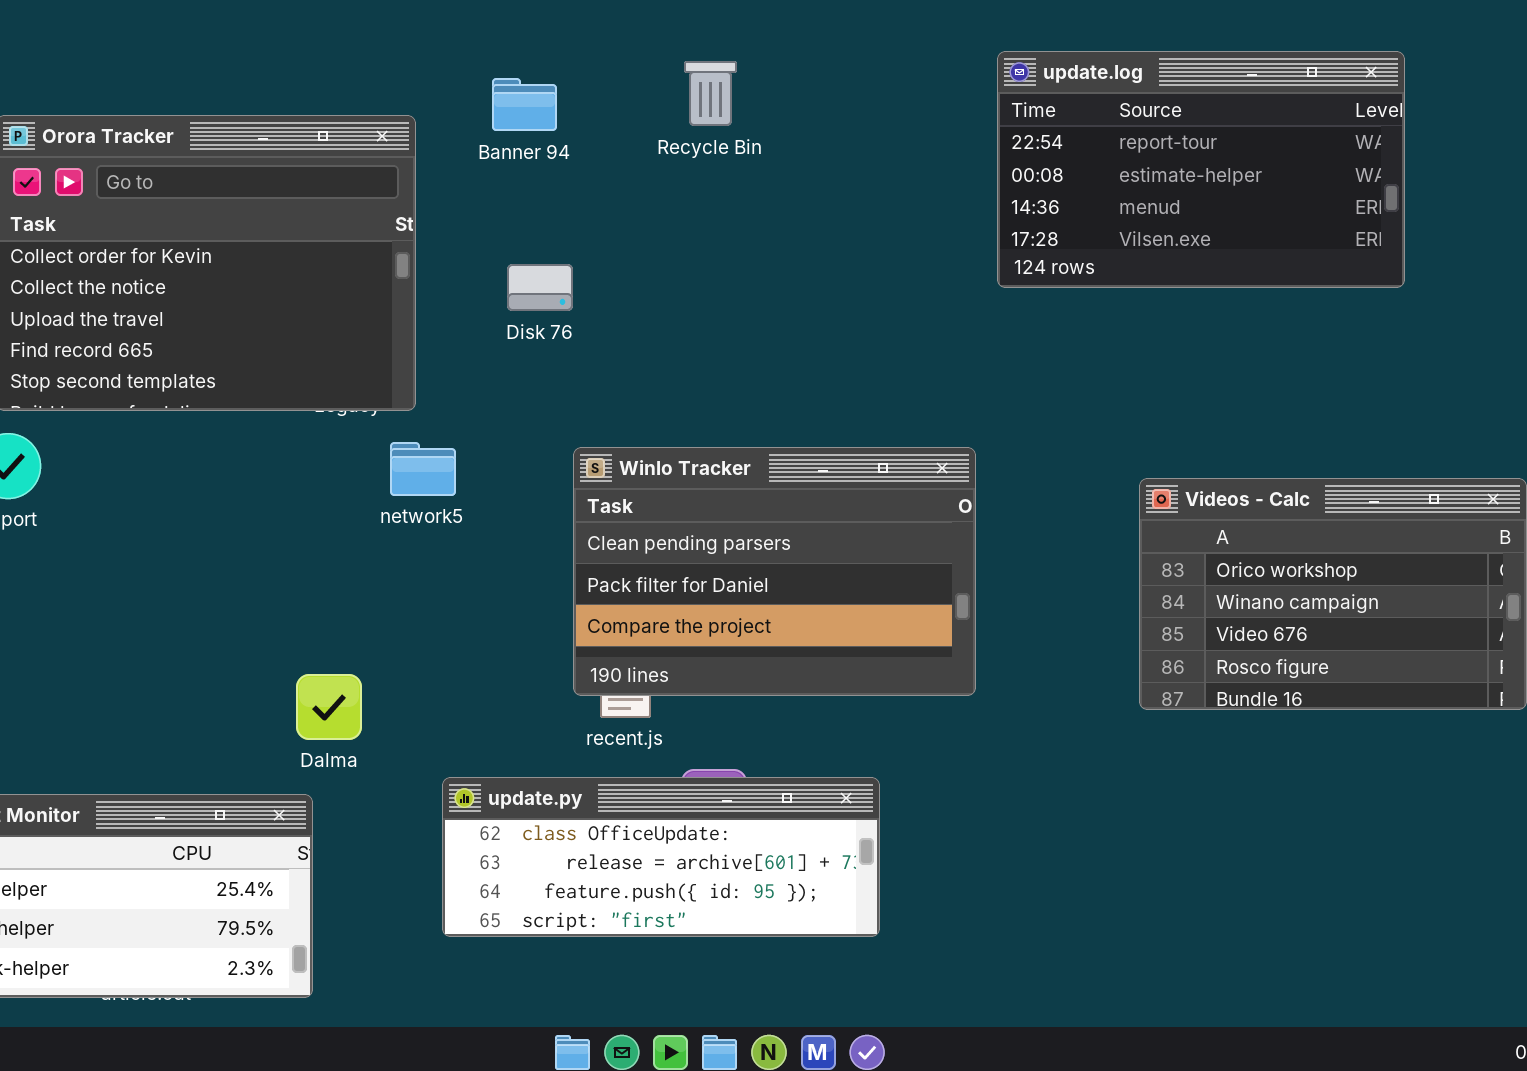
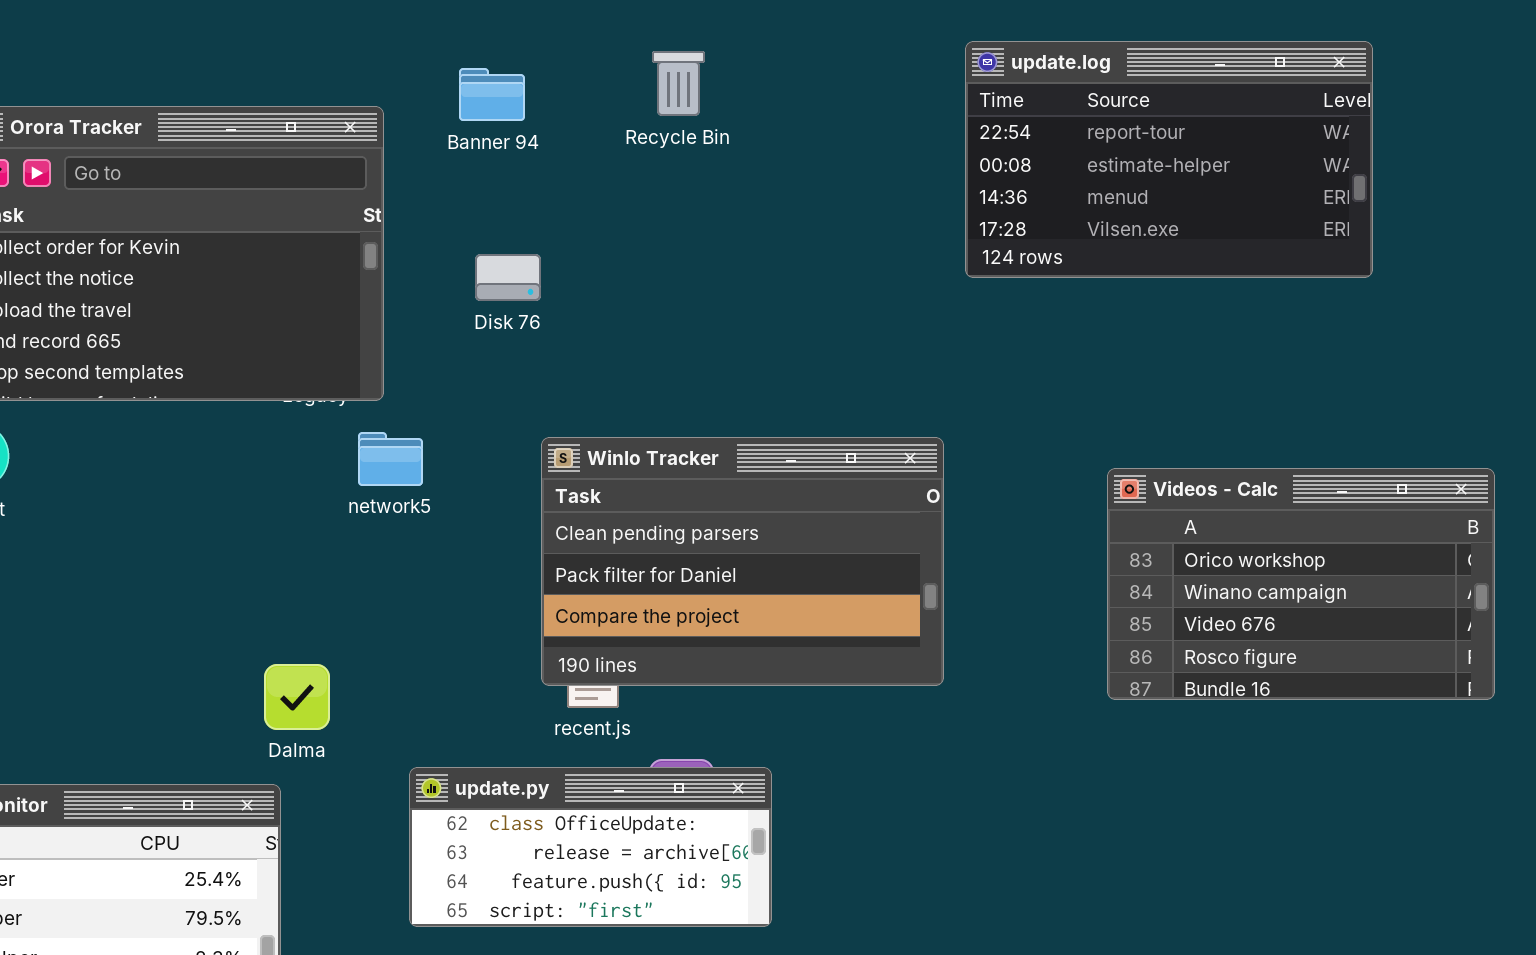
update.py: [442,777,880,937] -> [409,767,772,927], resized

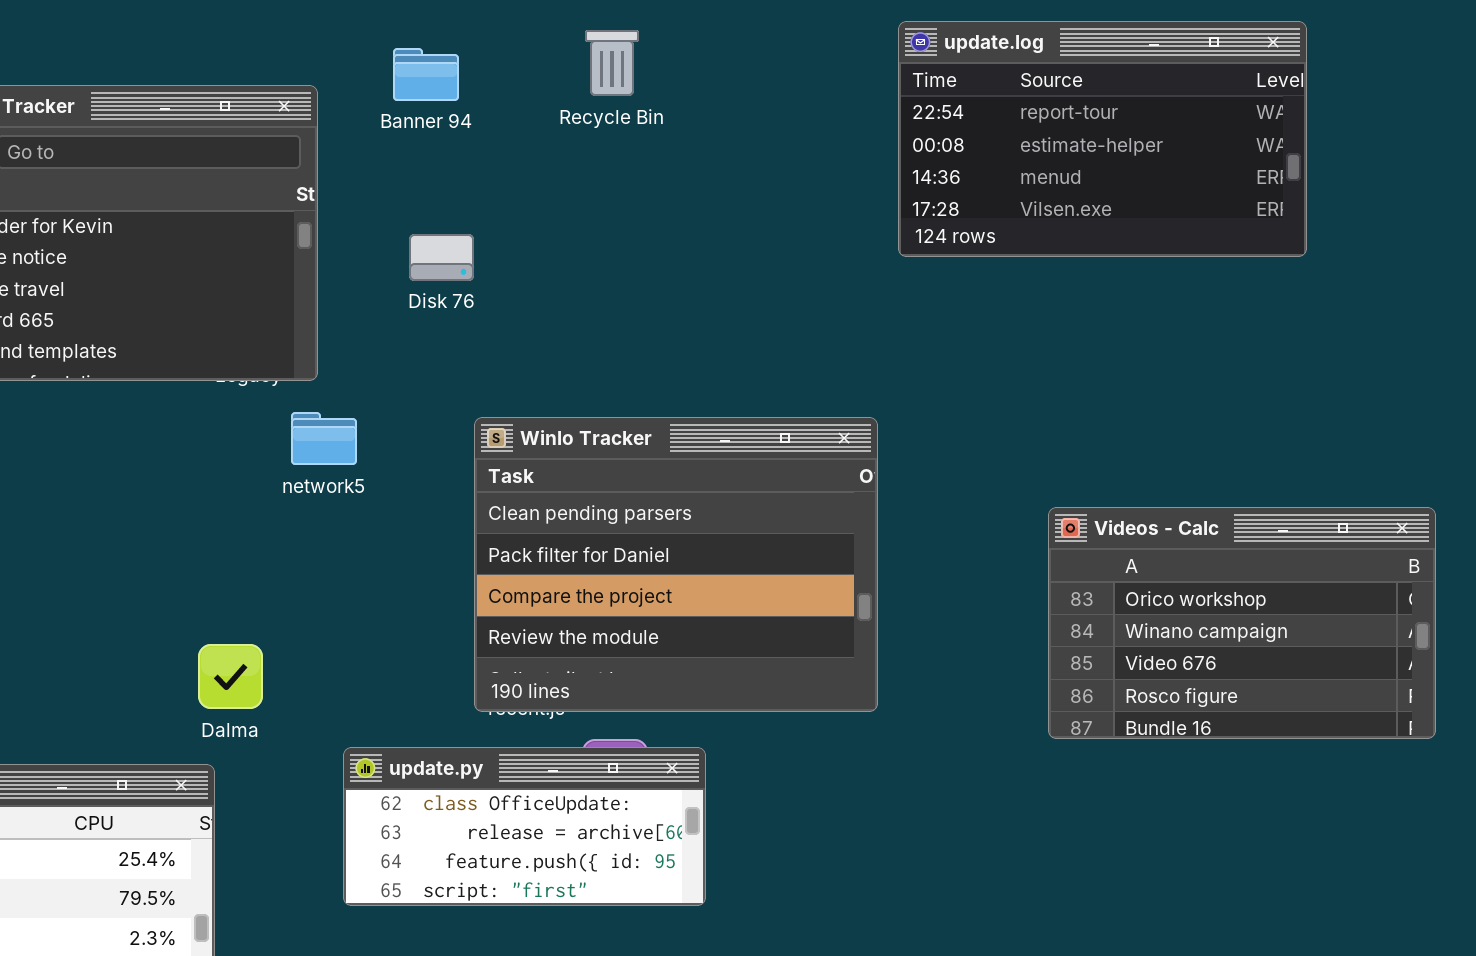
Winlo Tracker: [541,437,944,686] -> [474,417,878,712], resized
Videos - Calc: [1107,468,1495,700] -> [1048,507,1436,739], moved

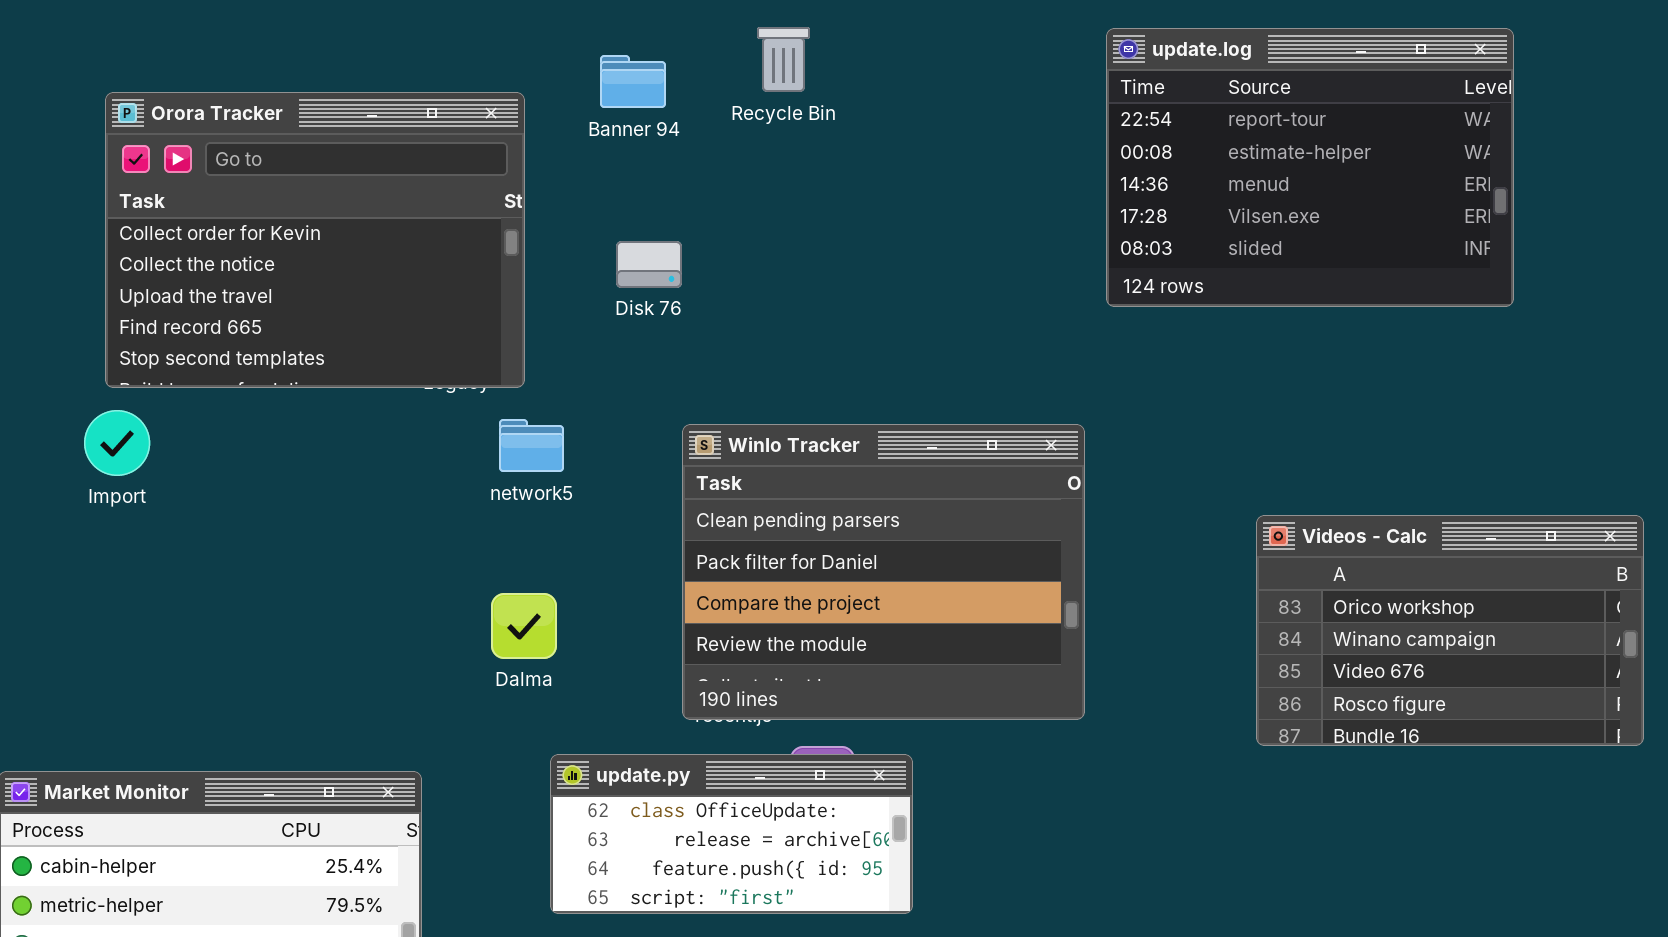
update.log: [898,21,1307,257] -> [1106,28,1514,307], resized
Recycle Bin: [585,30,639,96] -> [757,27,810,92], moved
Dalma: [198,644,263,709] -> [491,593,557,659], moved

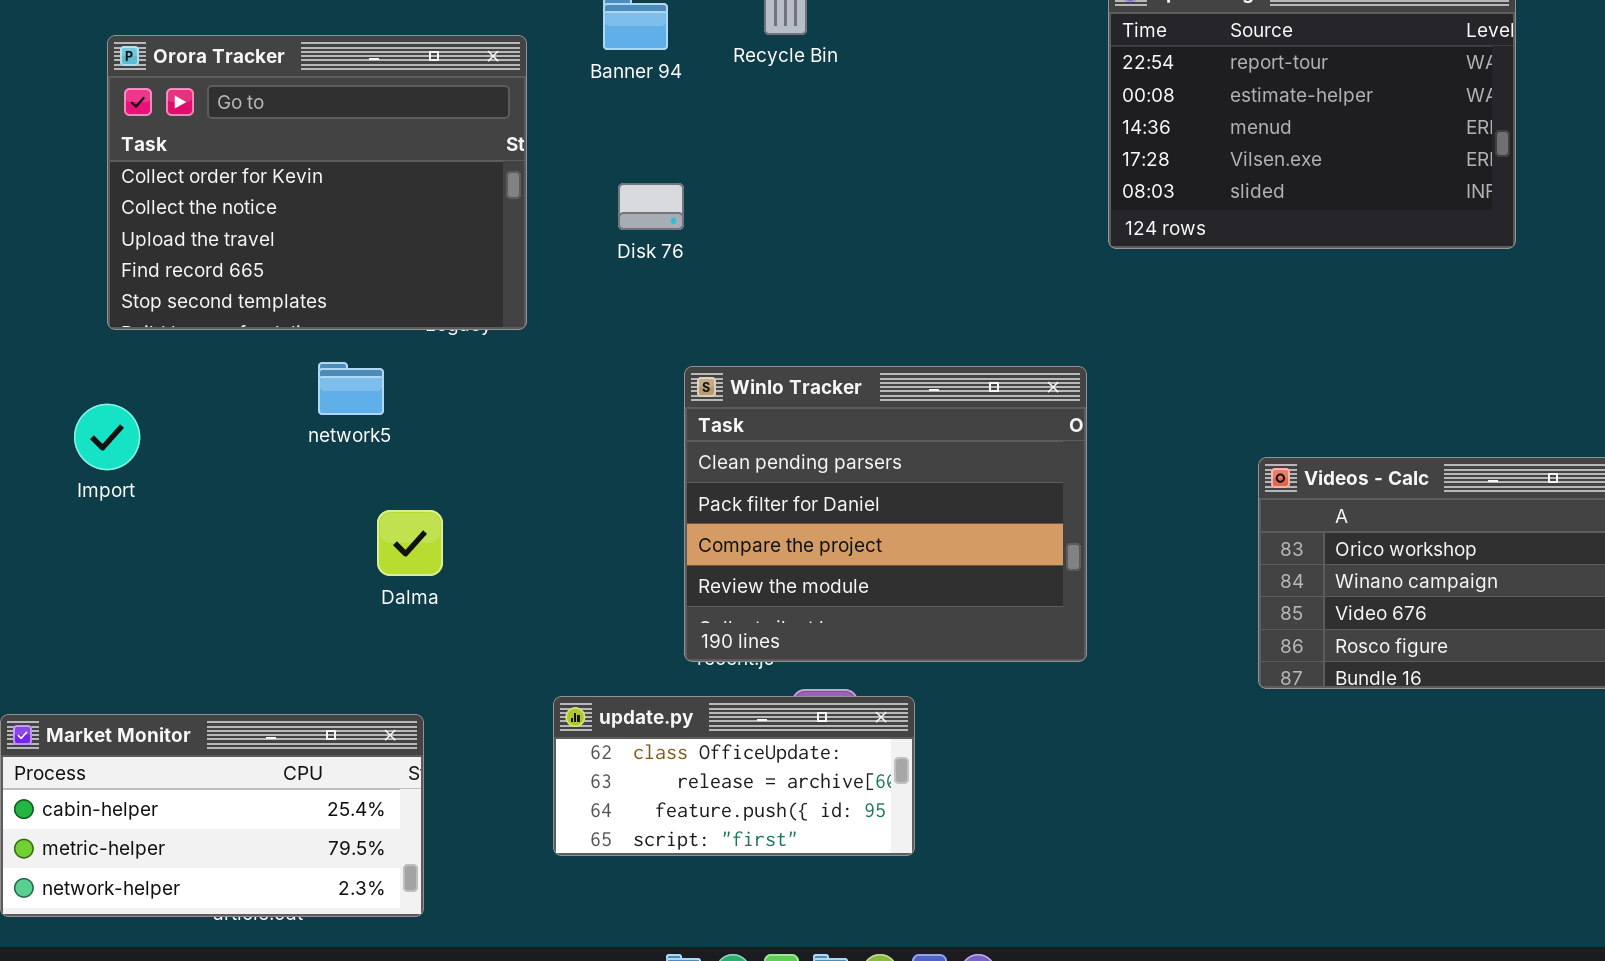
Import: [84,410,150,476] -> [74,404,140,470], moved
network5: [499,419,564,472] -> [318,362,384,415], moved
Dalma: [491,593,557,659] -> [377,510,443,576], moved

